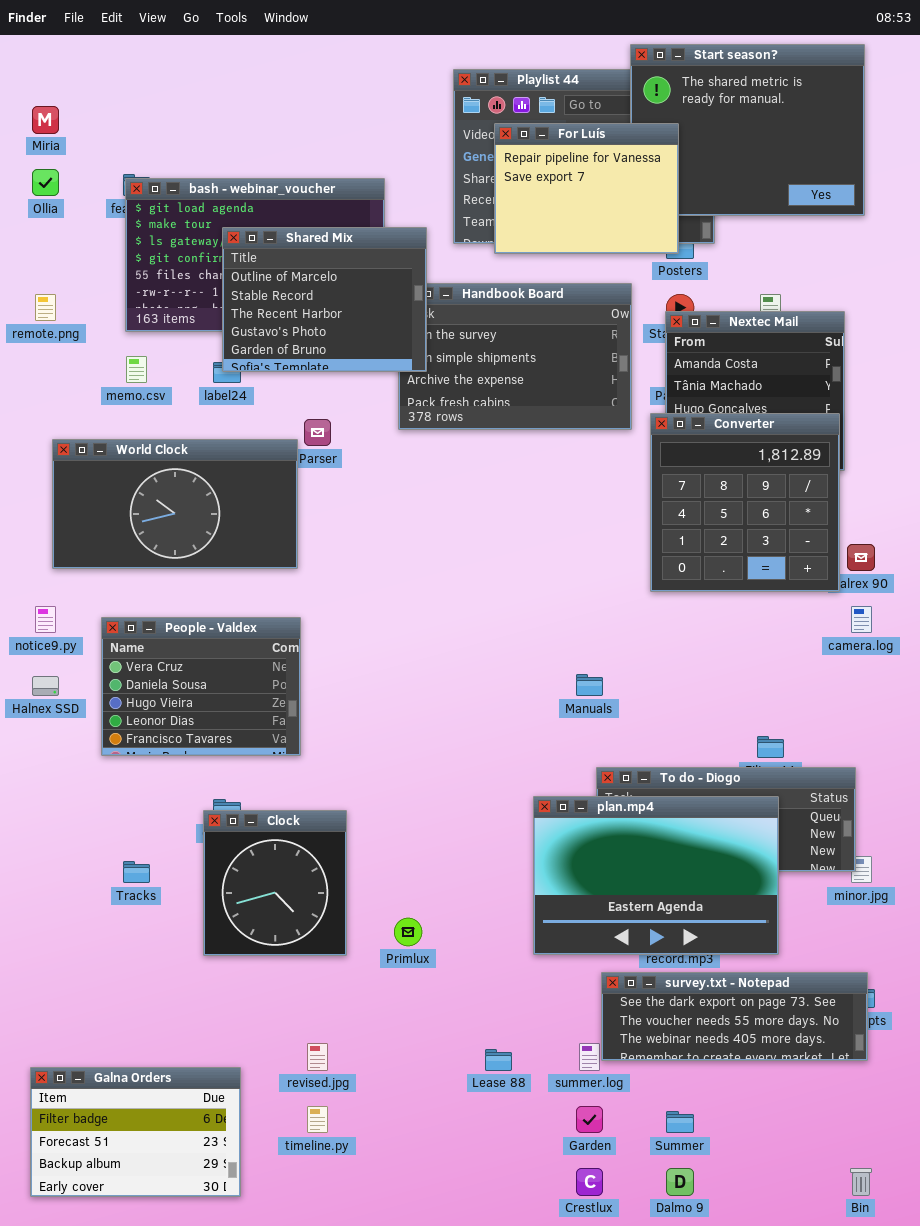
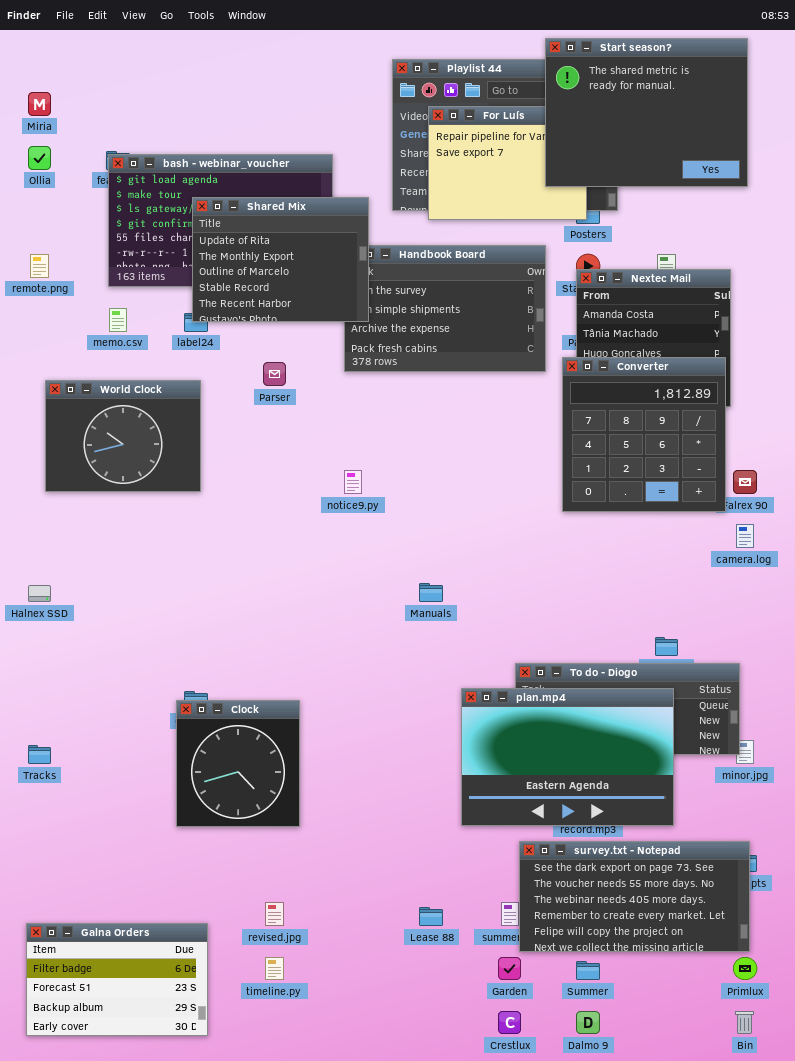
Start season?: [630,44,865,216] -> [545,38,748,187], raised
Shared Mix: [222,227,427,372] -> [192,197,369,322], scrolled up 2 rows
World Clock: [52,439,298,569] -> [45,380,201,492], resized
notice9.py: [35,606,56,633] -> [344,470,362,494], moved
People - Valdex: [101,617,301,756] -> none, closed
Manuals: [576,674,603,696] -> [419,583,443,602], moved
Tracks: [123,861,150,883] -> [28,745,51,764], moved
Primlux: [394,918,422,946] -> [733,957,757,980], moved
survey.txt - Notepad: [601,972,868,1061] -> [519,841,750,952], resized

